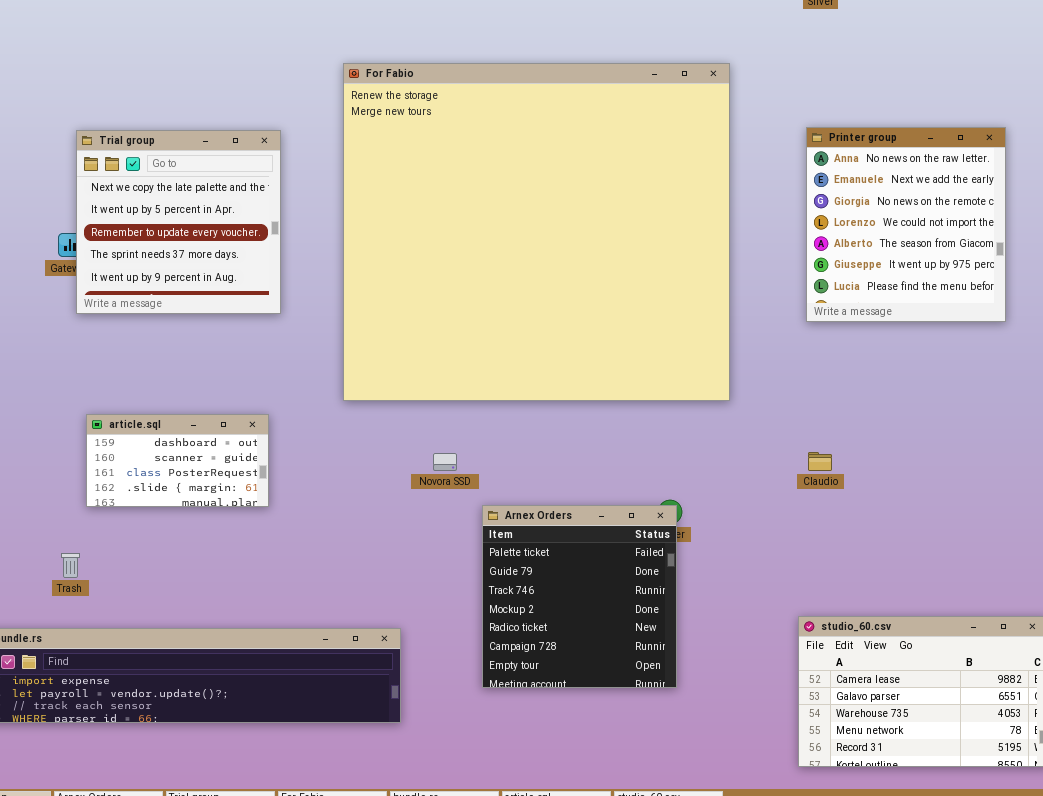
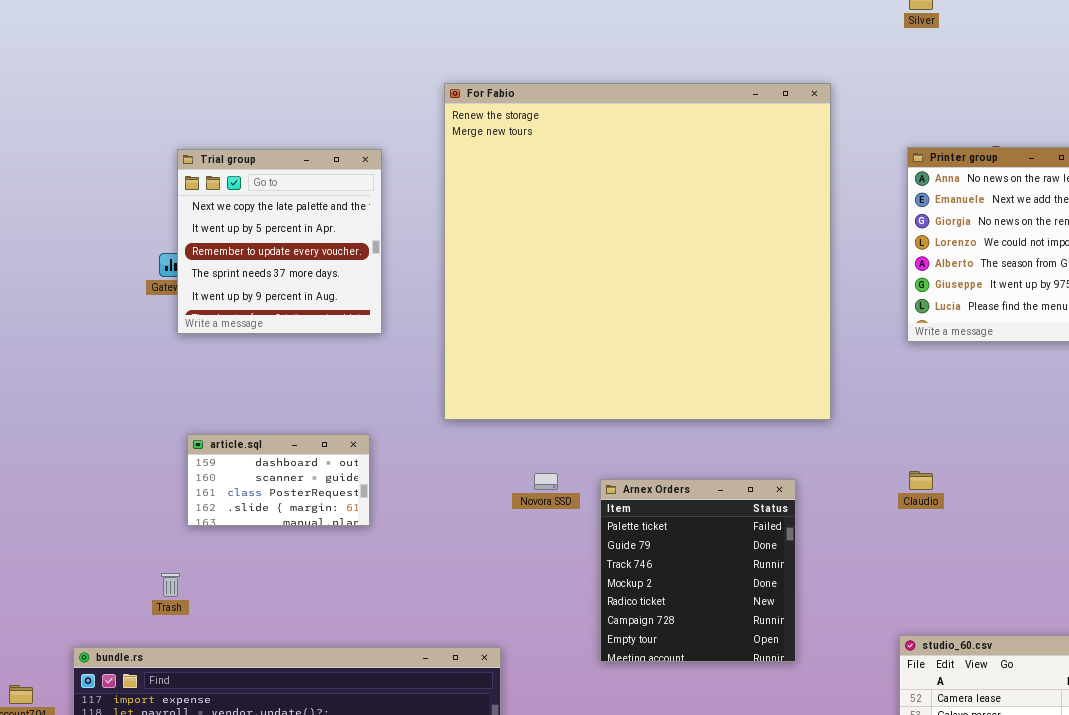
Arnex Orders: [482,505,677,688] -> [600,479,796,662], moved

